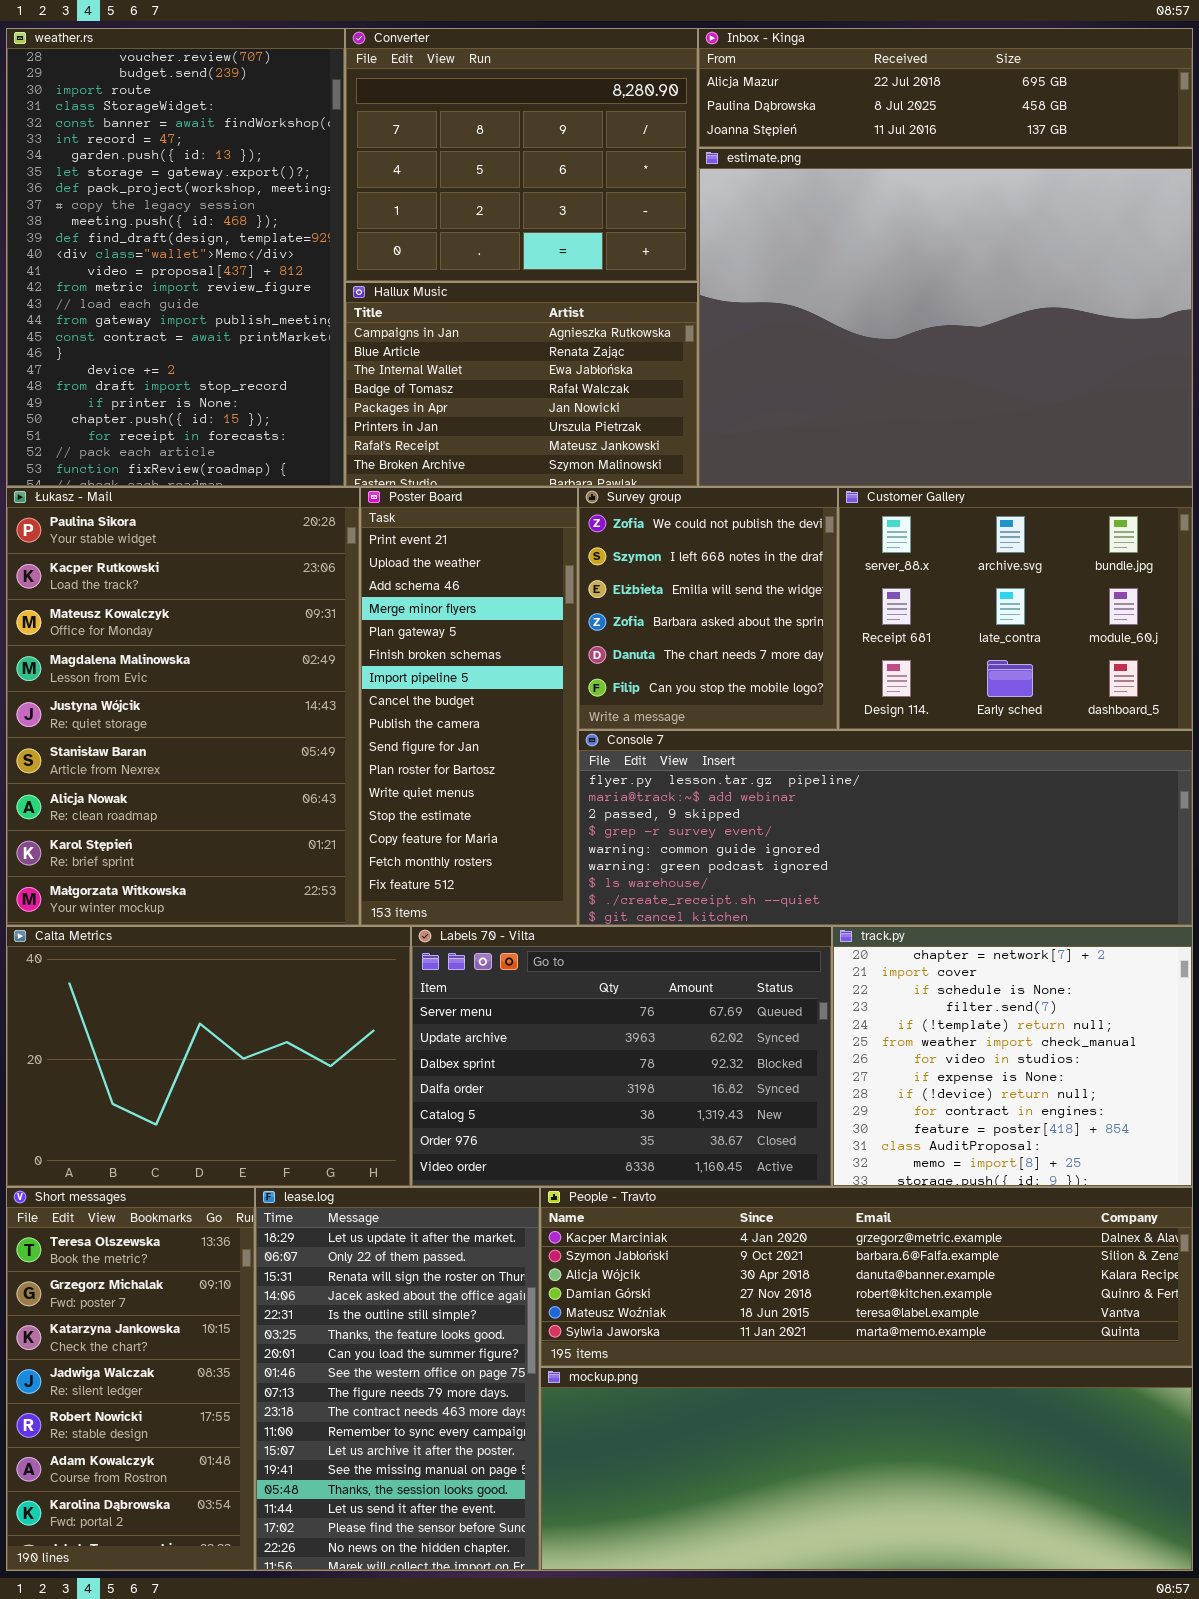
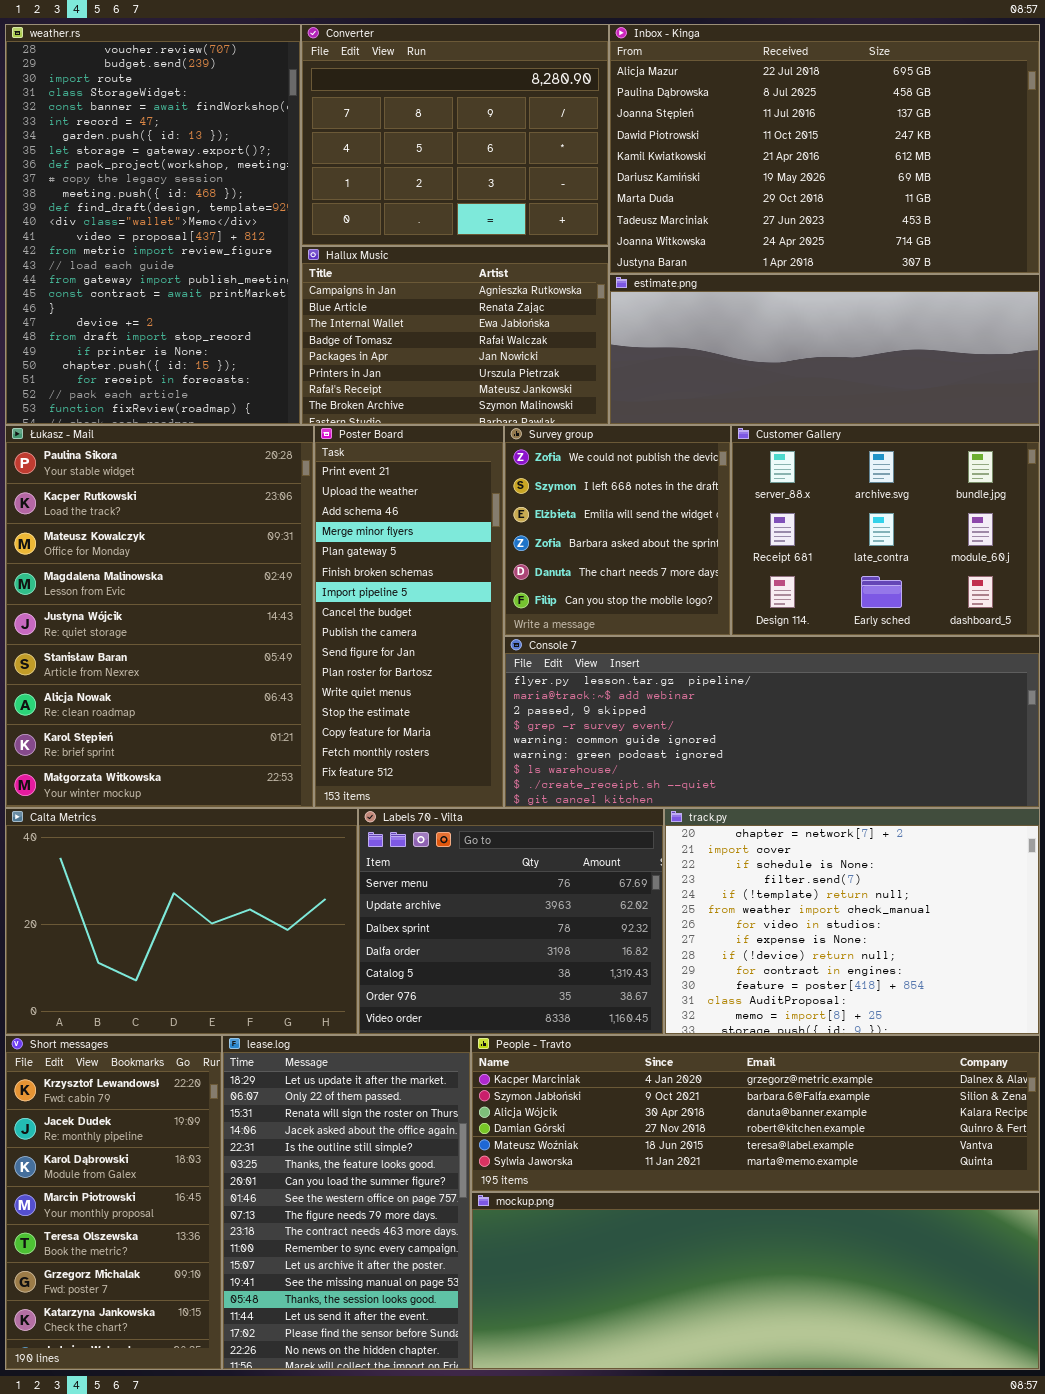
Inbox - Kinga: [698,28,1193,148] -> [609,24,1040,274], resized
estimate.png: [698,148,1193,487] -> [609,274,1040,425], resized
Labels 70 - Vilta: [411,926,832,1187] -> [358,808,664,1035], resized
track.py: [832,926,1193,1187] -> [664,808,1040,1035], resized
Short messages: [6,1187,255,1571] -> [5,1035,222,1370], scrolled up 4 rows

